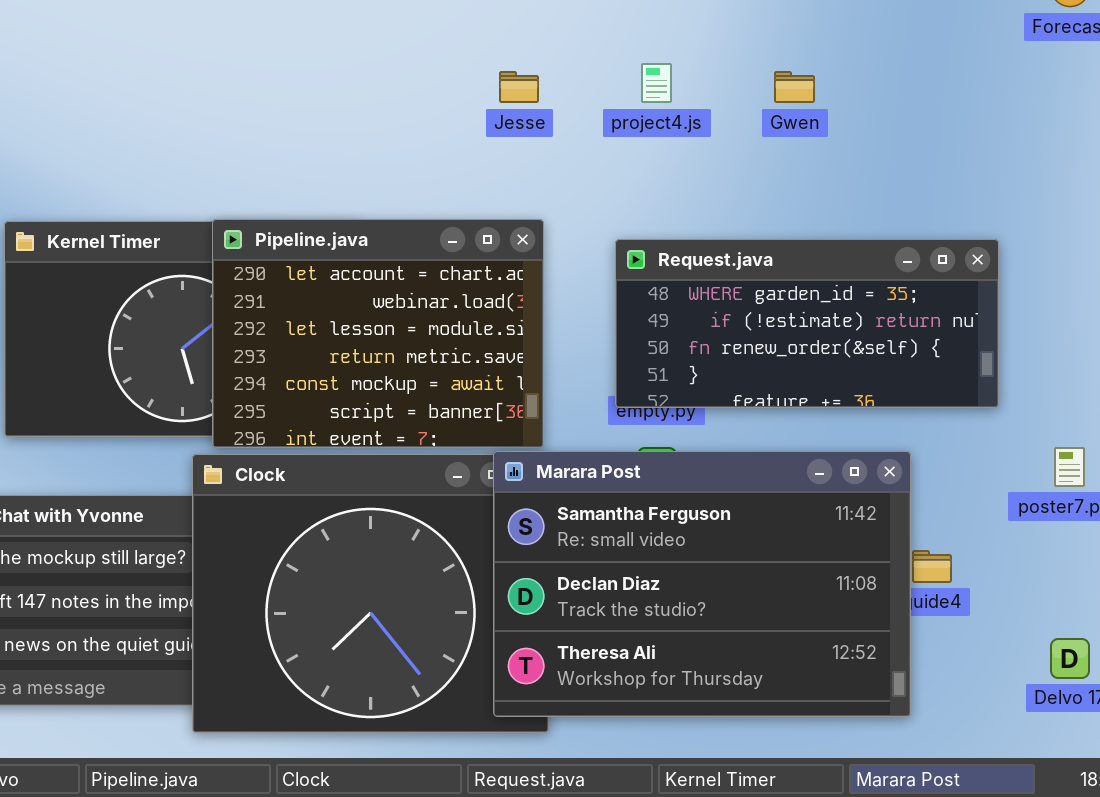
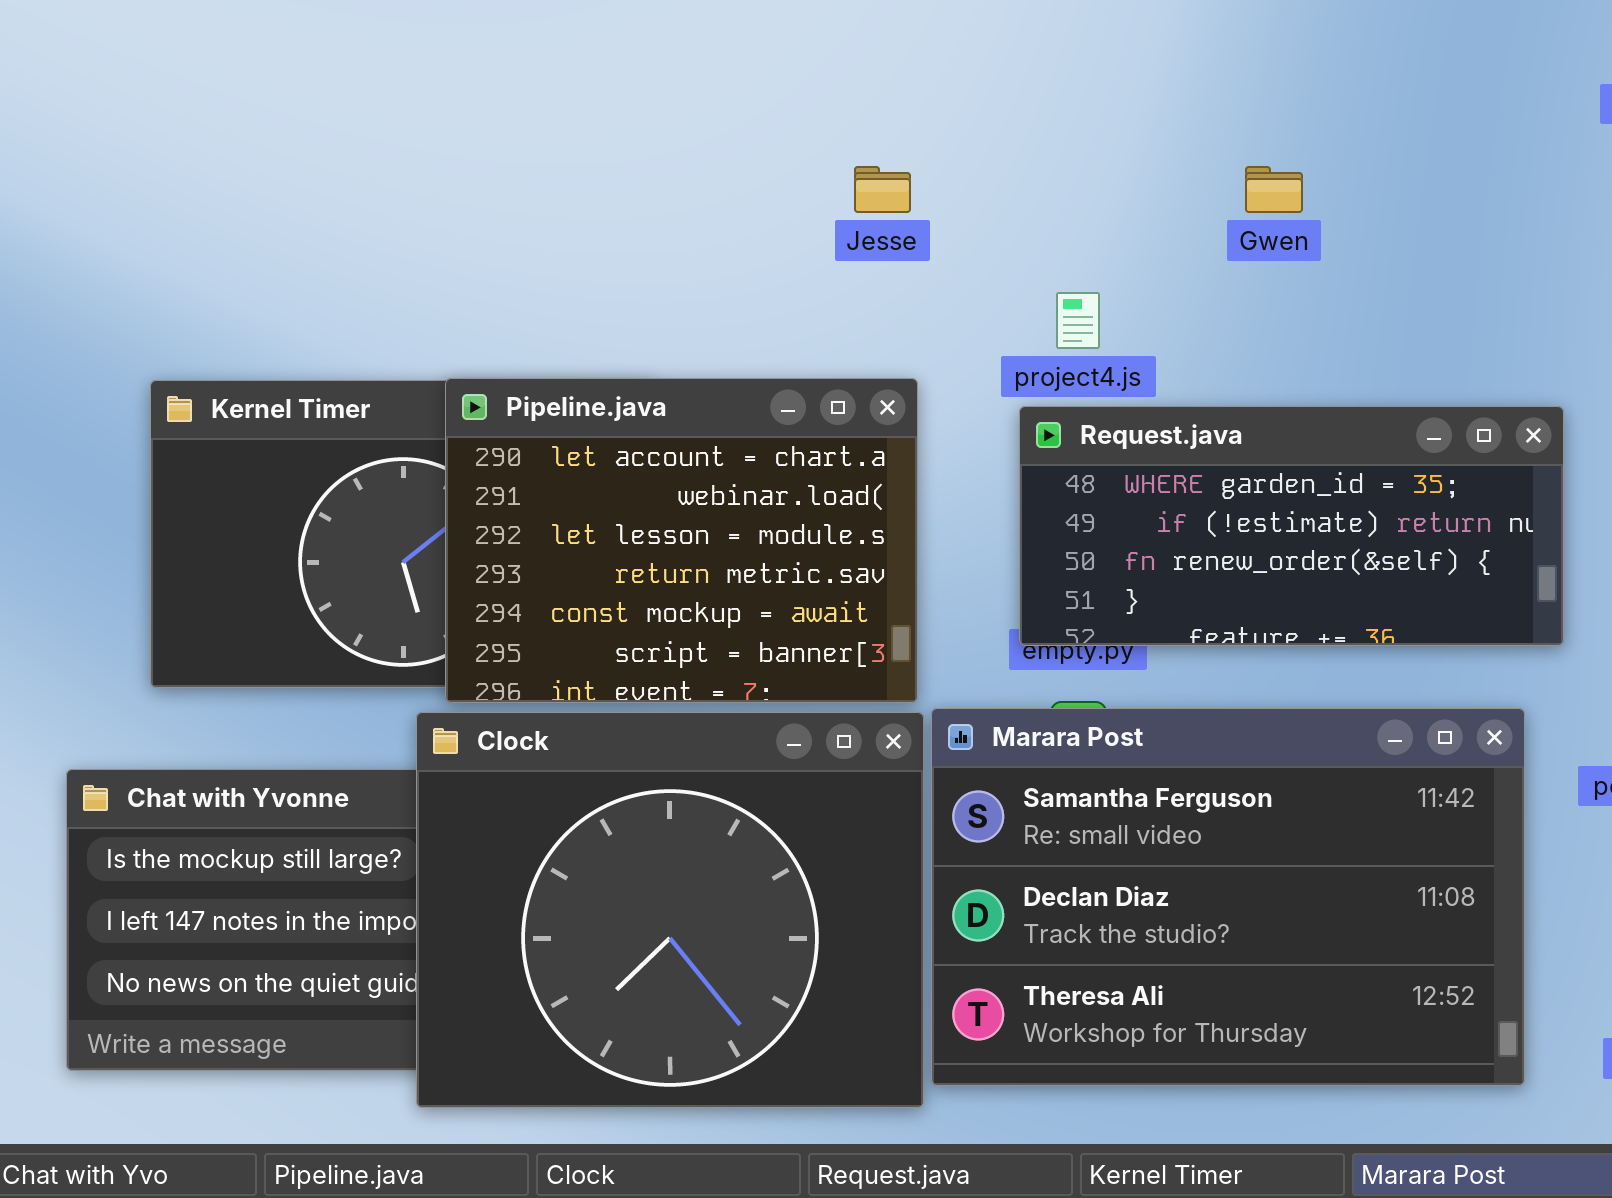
project4.js: [641,63,672,103] -> [1056,292,1100,349], moved
Marara Post: [493,451,911,717] -> [931,708,1525,1086], moved

